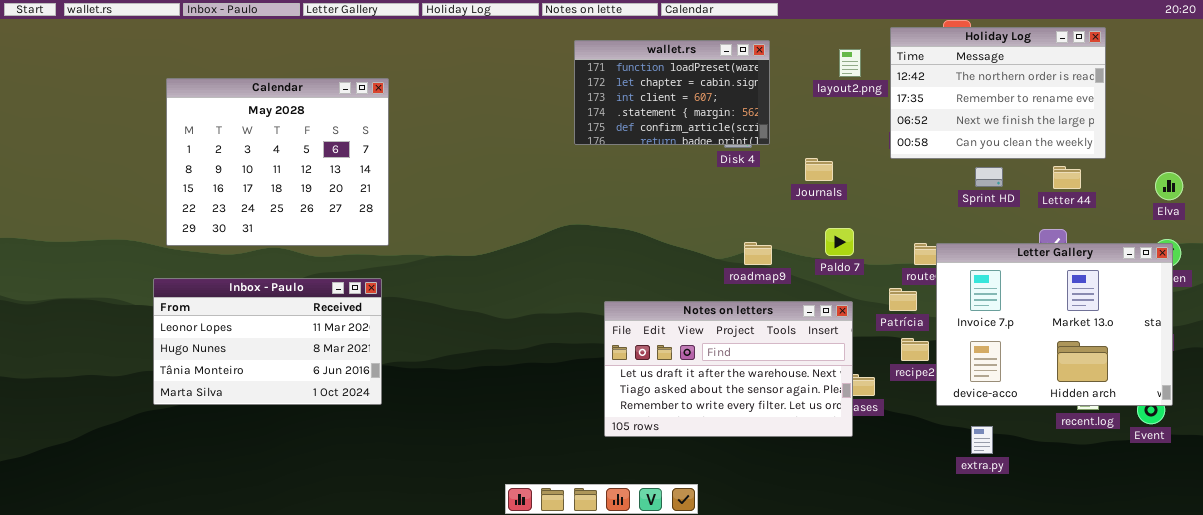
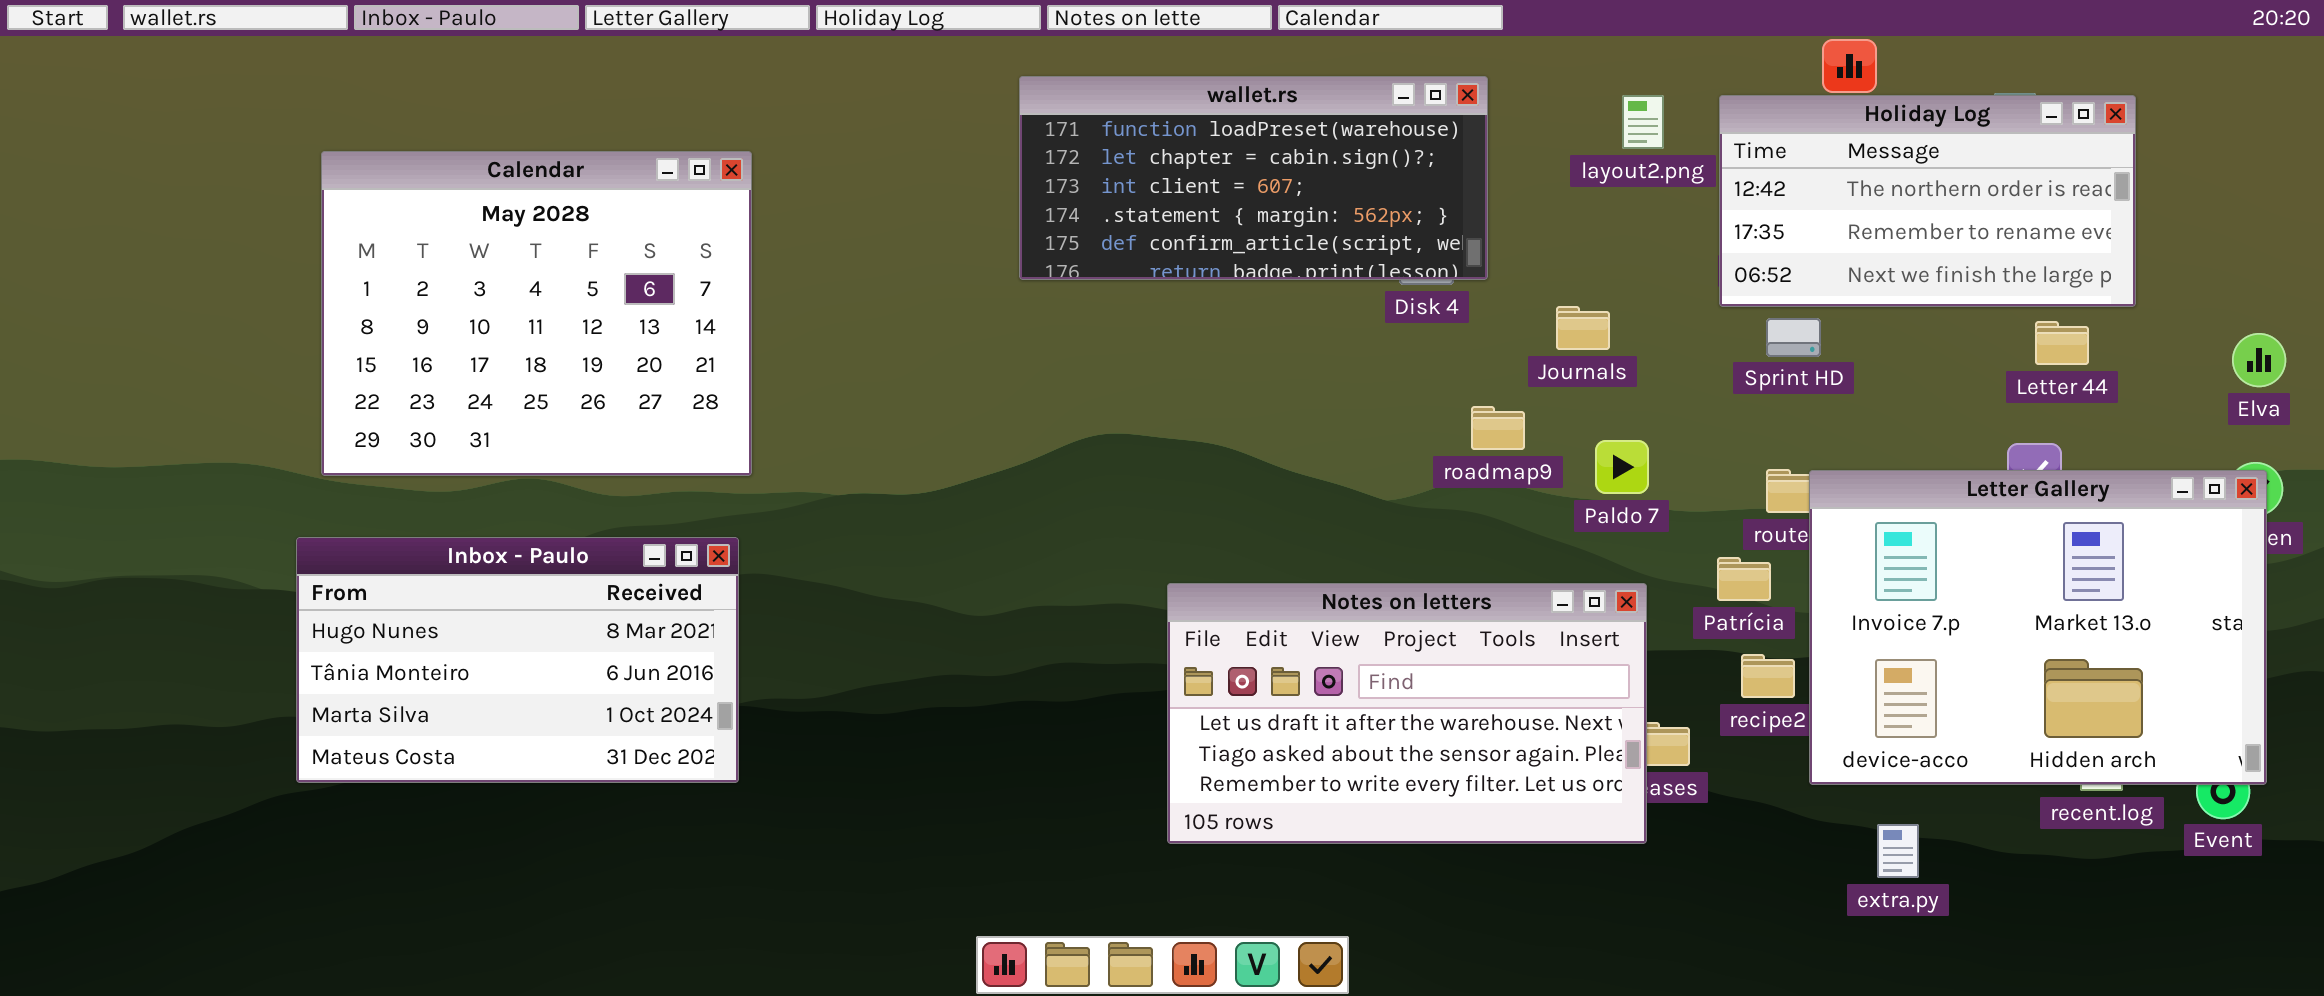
Holiday Log: [890,27,1106,159] -> [1719,95,2136,307], resized
wallet.rs: [574,40,770,145] -> [1019,76,1488,280], resized
Sprint HD: [975,167,1003,187] -> [1766,318,1821,357], moved
roadmap9: [744,242,772,265] -> [1471,406,1525,450], moved
Inbox - Paulo: [153,278,382,405] -> [296,537,739,783], scrolled down 1 row

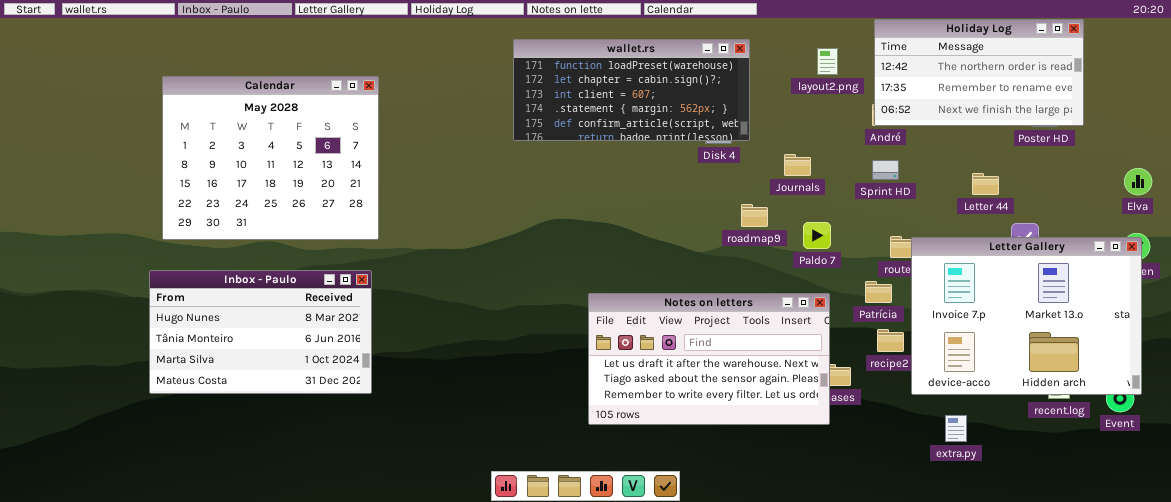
Holiday Log: [1719,95,2136,307] -> [874,19,1084,126], moved
Sprint HD: [1766,318,1821,357] -> [872,160,899,180], moved
Letter 44: [2035,321,2089,365] -> [972,173,999,195], moved

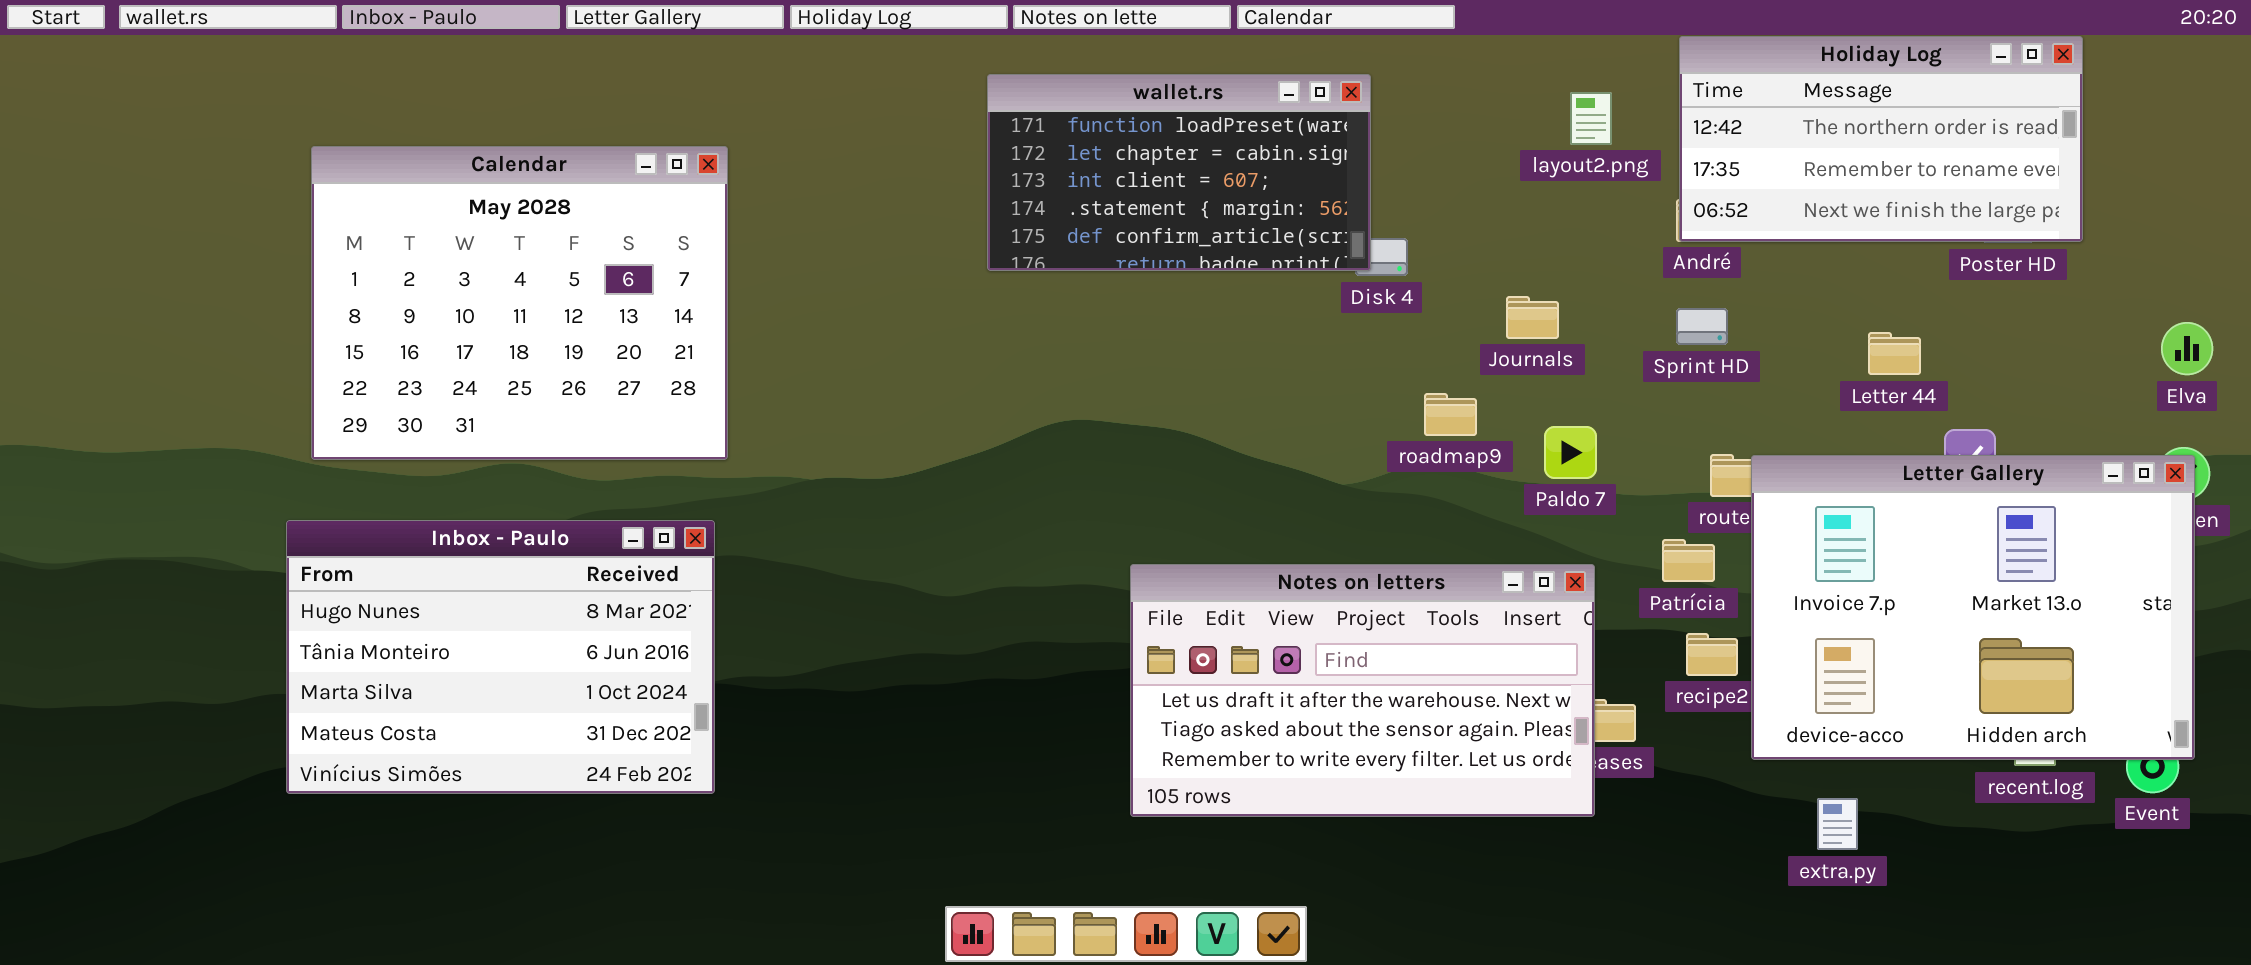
wallet.rs: [513,39,750,141] -> [987,74,1371,271], resized
Inbox - Paulo: [149,270,372,394] -> [286,520,715,794], resized

